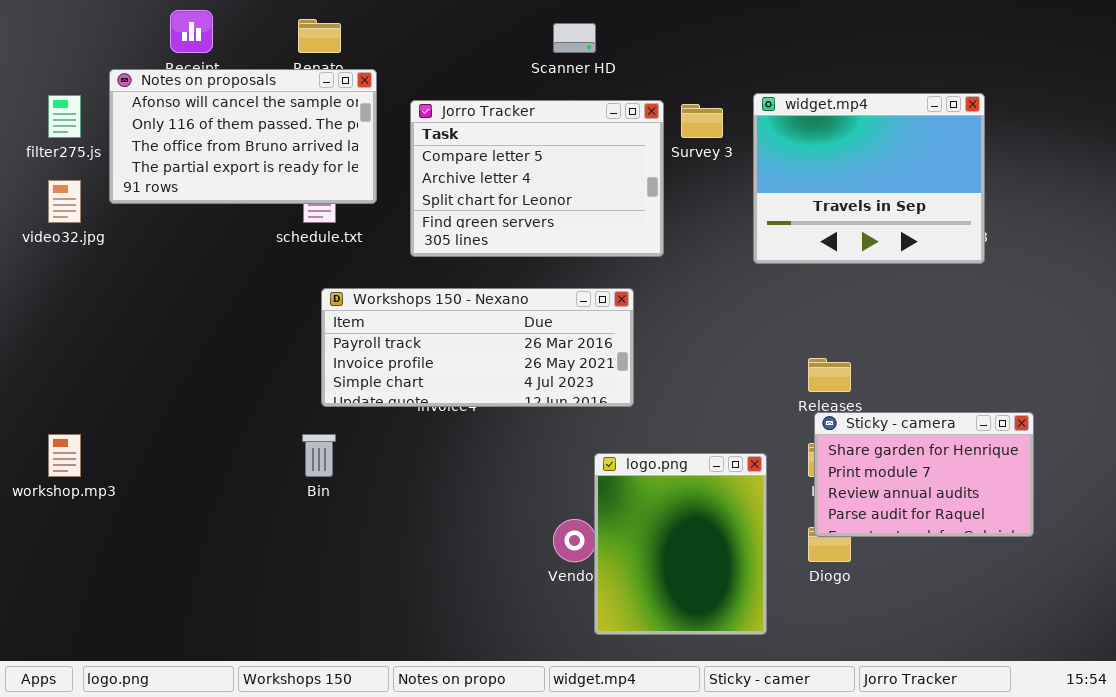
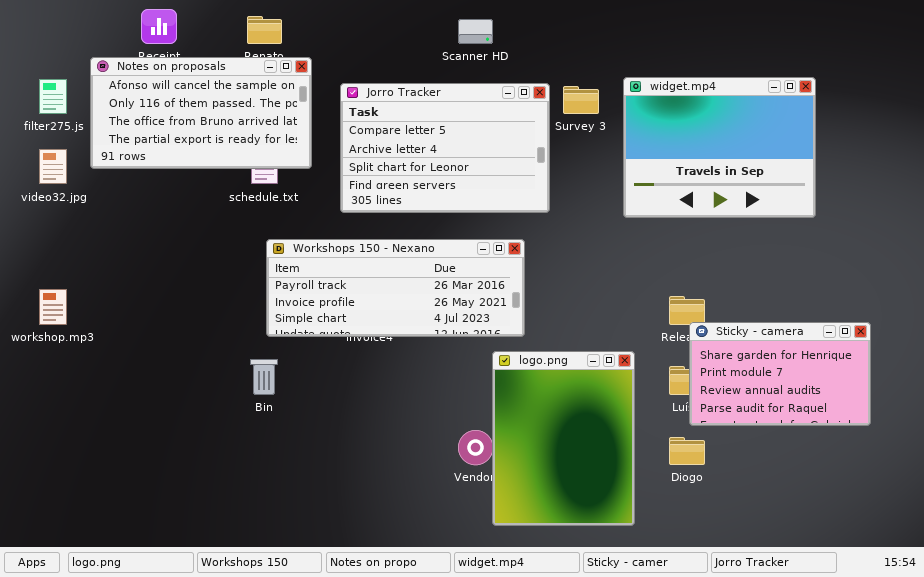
Sticky - camera: [814,412,1034,537] -> [689,322,871,426], moved
workshop.mp3: [48,434,81,477] -> [39,289,67,325], moved
logo.png: [594,453,767,635] -> [492,351,635,526], resized

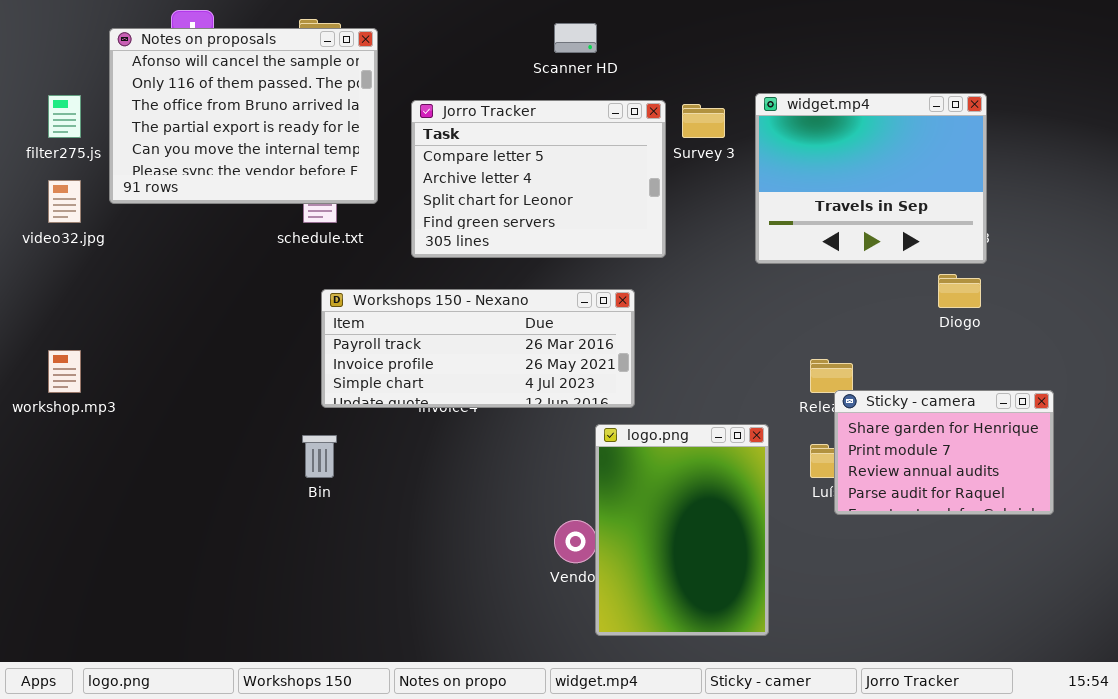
Notes on proposals: [90,57,312,169] -> [109,28,378,204], resized
Diogo: [669,437,705,465] -> [938,274,981,308], moved

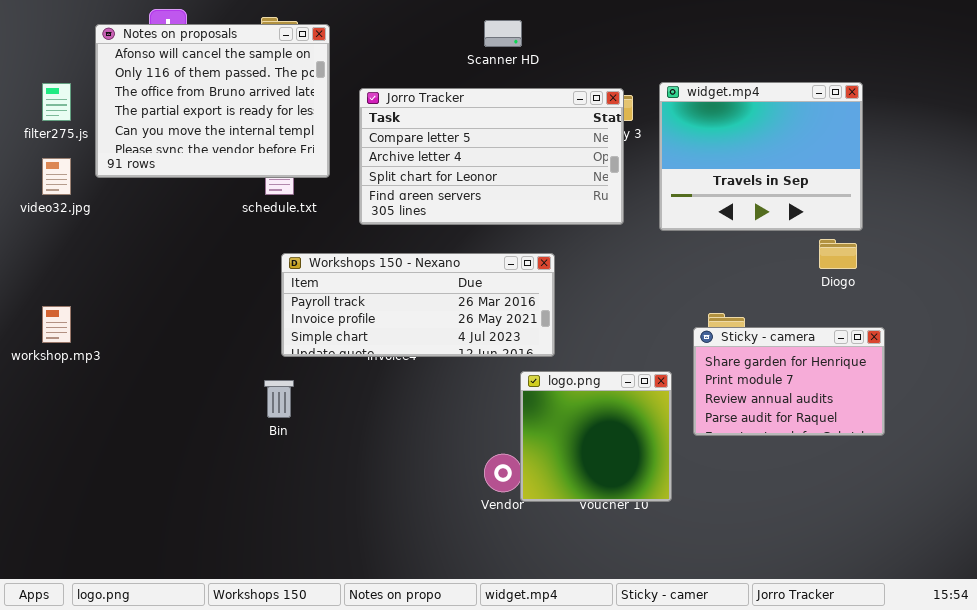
Jorro Tracker: [411,100,666,258] -> [359,88,624,225], resized
Sticky - camera: [834,390,1054,515] -> [693,327,885,436], moved
logo.png: [595,424,769,636] -> [520,371,672,502], resized

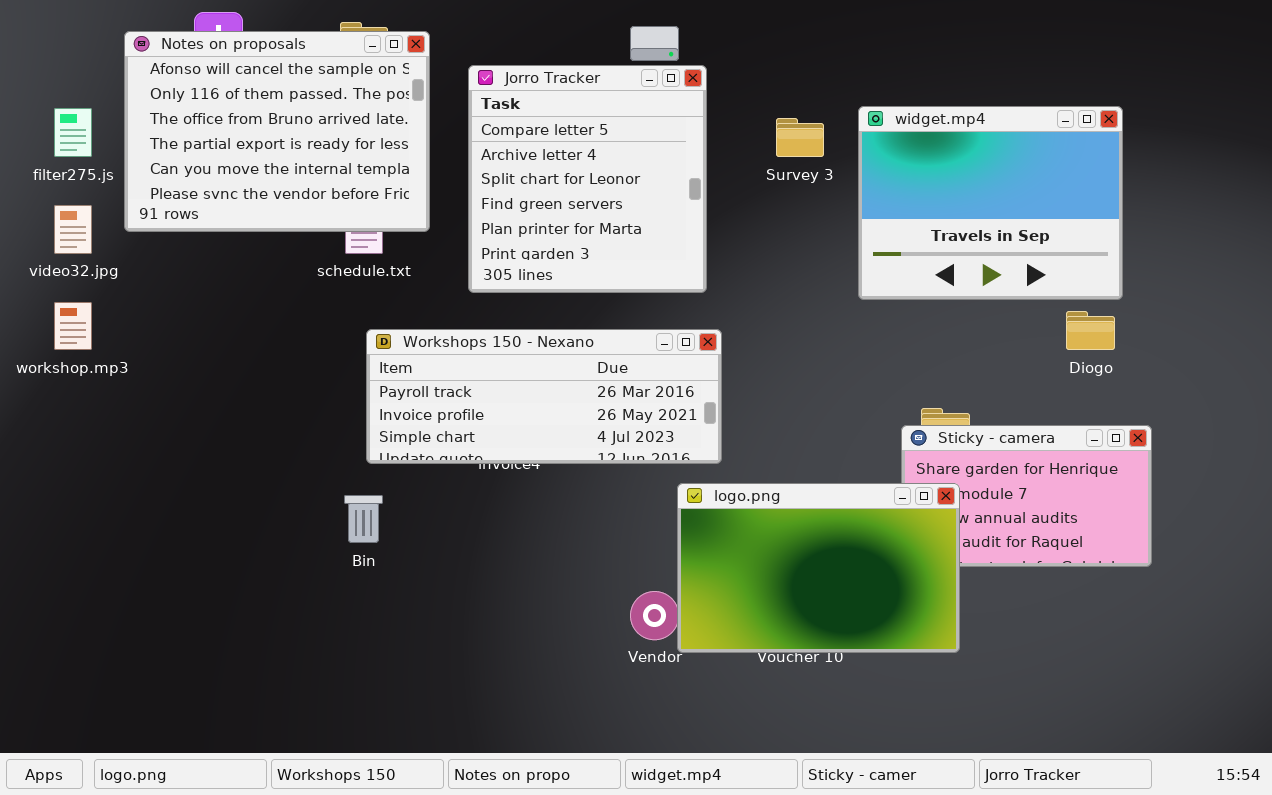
Jorro Tracker: [359,88,624,225] -> [468,65,707,293], resized
workshop.mp3: [42,306,71,343] -> [54,302,92,350], moved
logo.png: [520,371,672,502] -> [677,483,960,653], resized

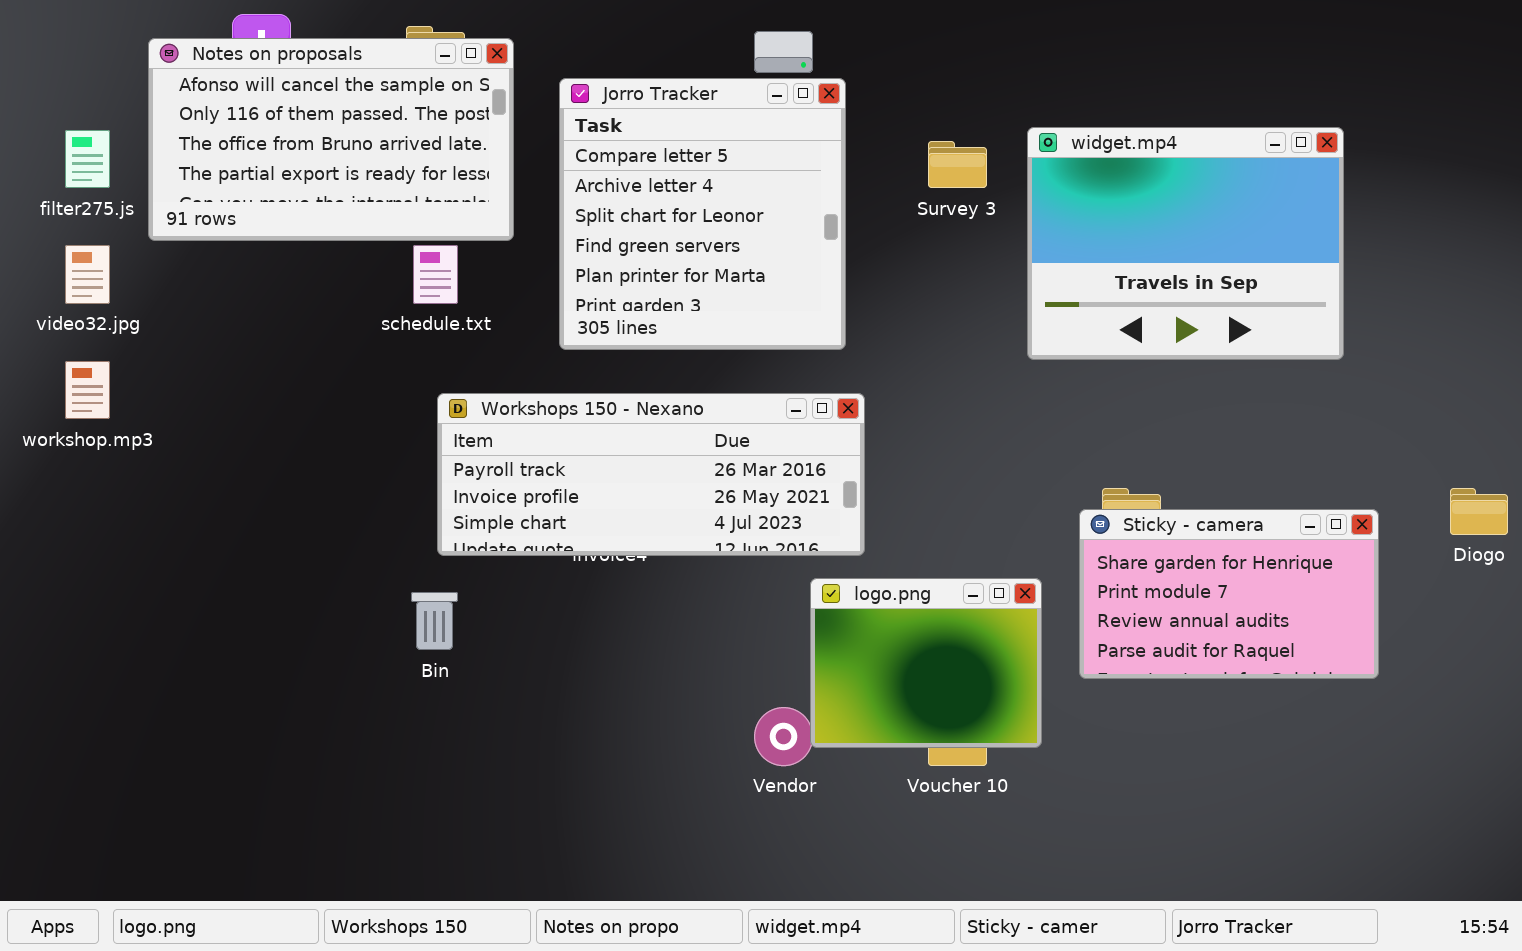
Notes on proposals: [124,31,430,232] -> [148,38,514,241], resized
Diogo: [1066,311,1115,350] -> [1450,488,1508,535], moved
logo.png: [677,483,960,653] -> [810,578,1042,748], resized

